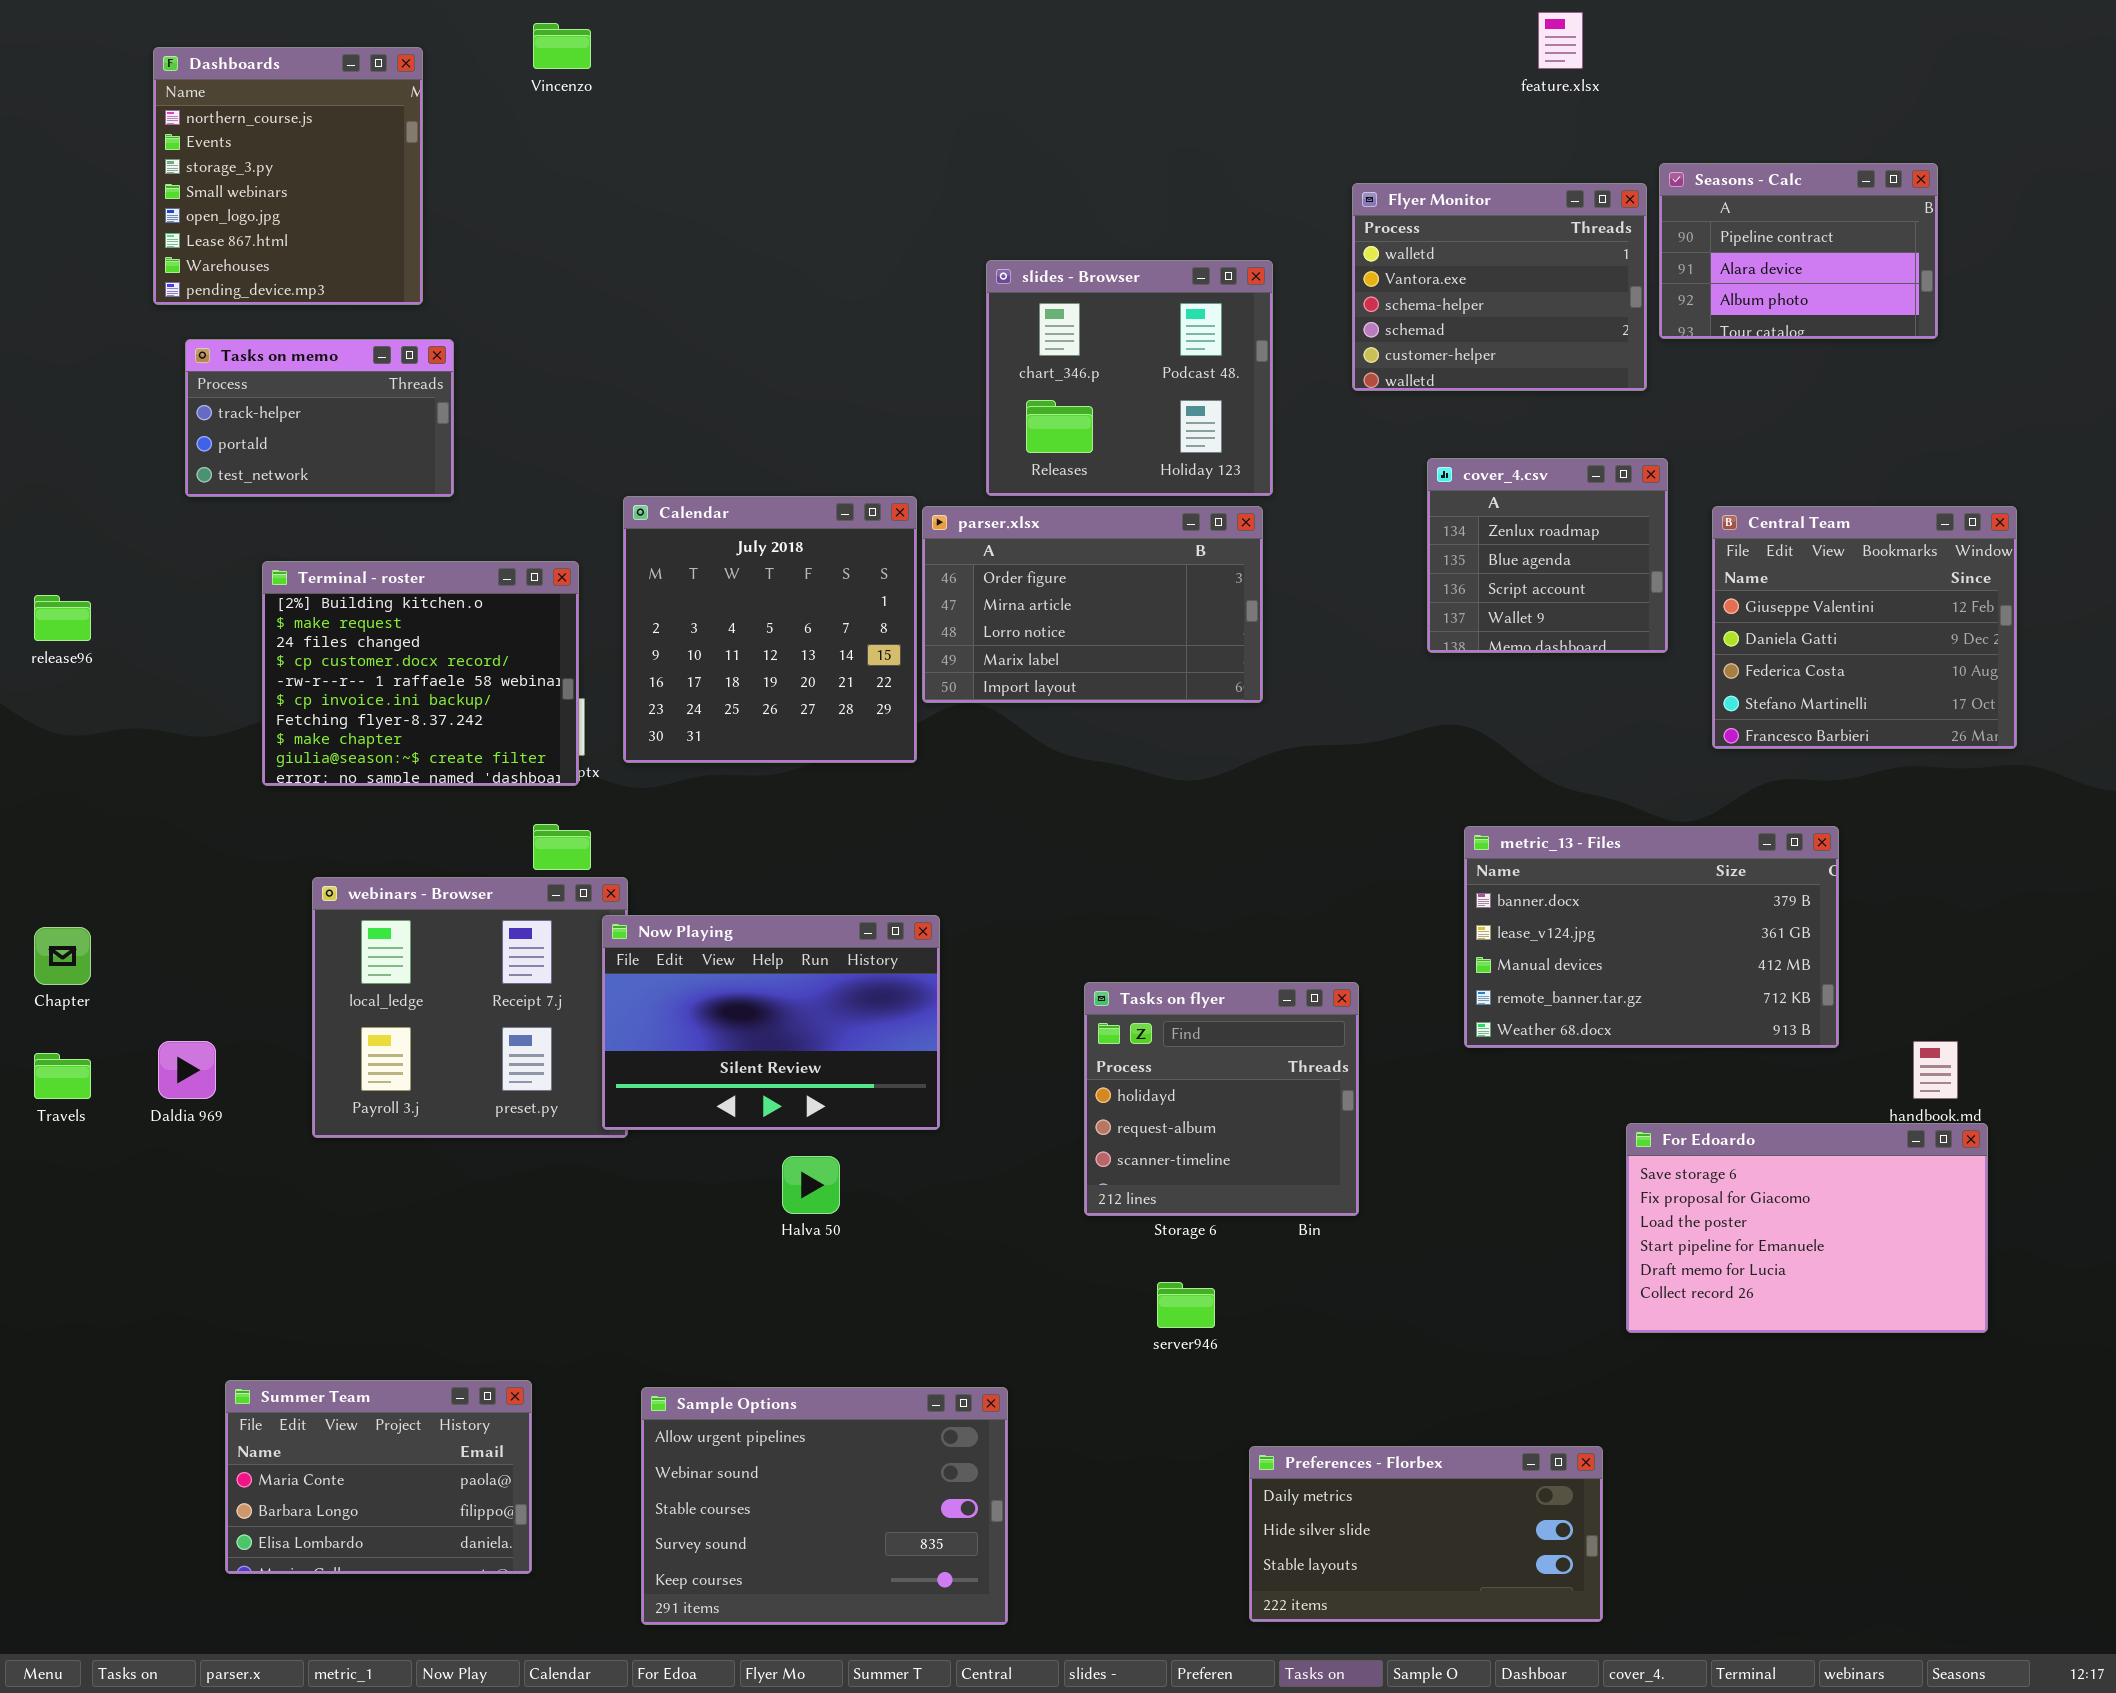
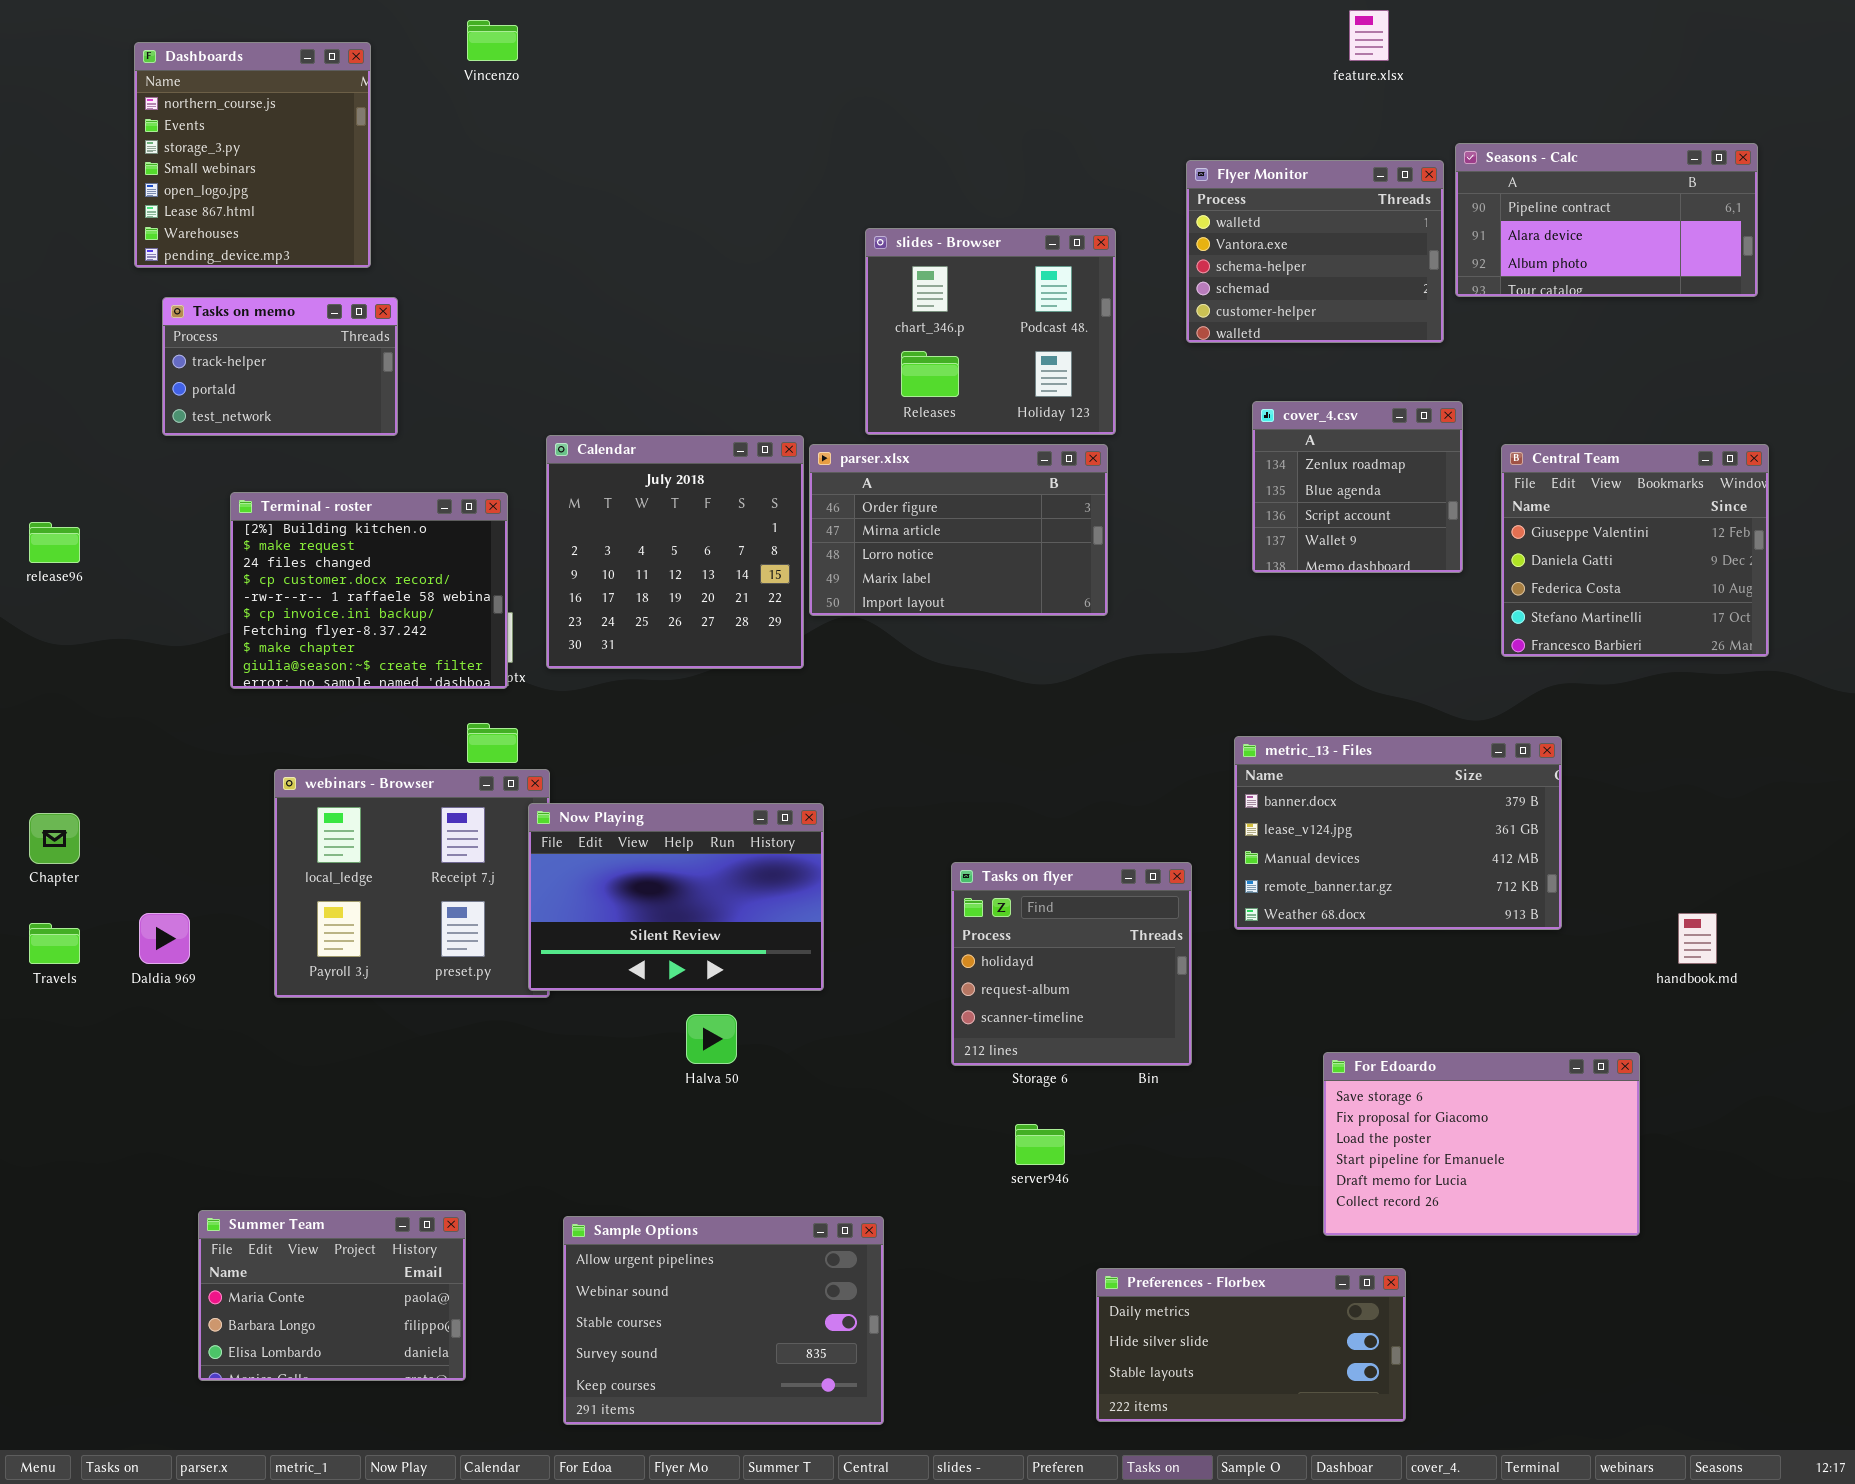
Seasons - Calc: [1659,163,1938,339] -> [1455,143,1758,297], resized
metric_13 - Files: [1464,826,1839,1048] -> [1234,736,1562,930], moved
For Edoardo: [1626,1123,1988,1333] -> [1323,1052,1640,1236], moved

